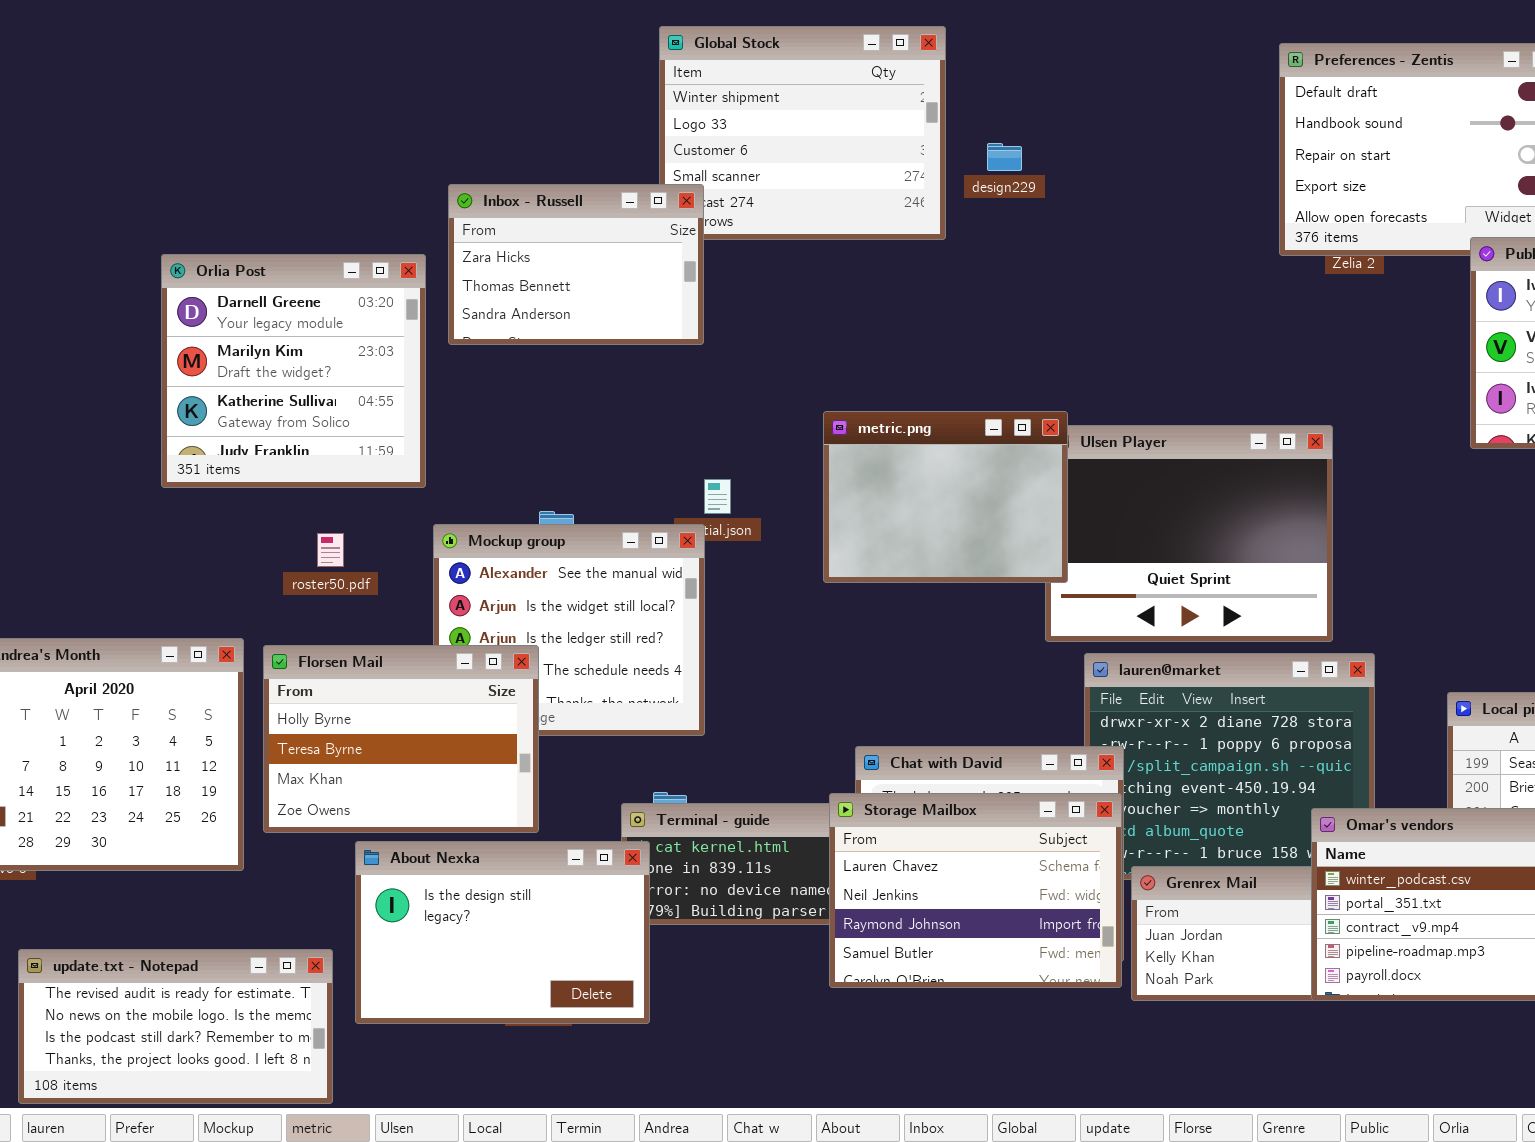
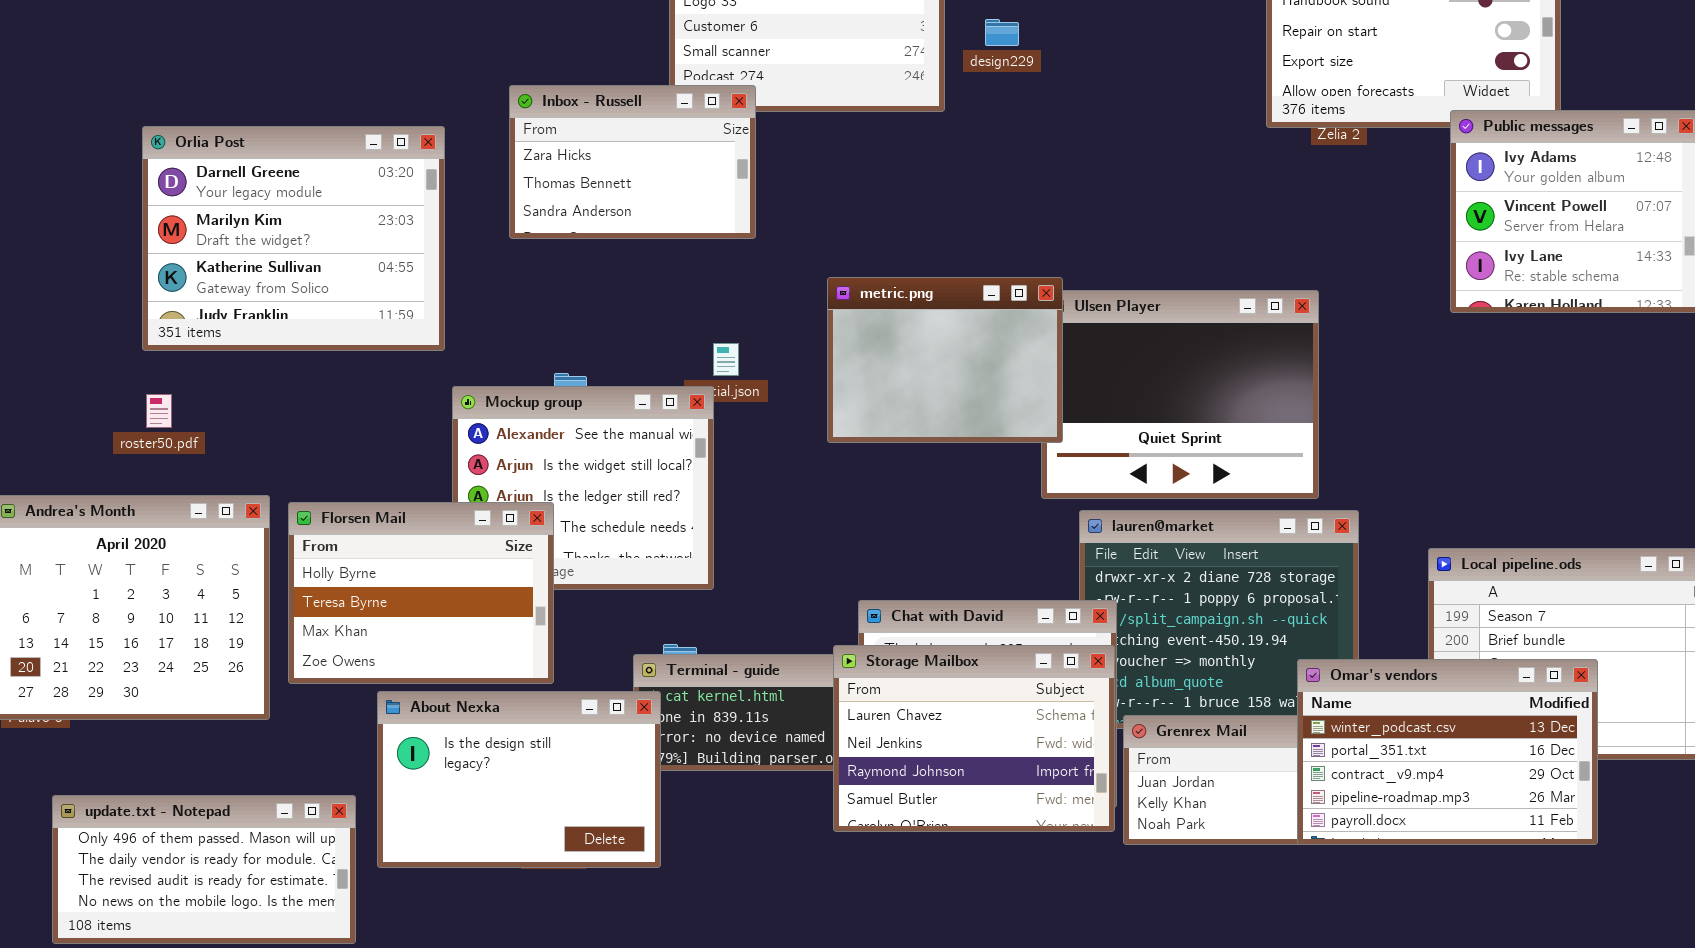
Inbox - Russell: [448,184,704,345] -> [509,85,756,239], moved
Orlia Post: [161,254,426,488] -> [142,126,445,351], resized
roster50.pdf: [317,533,344,567] -> [146,394,172,428], moved
update.txt - Notepad: [18,949,333,1104] -> [52,795,356,944], scrolled up 2 rows

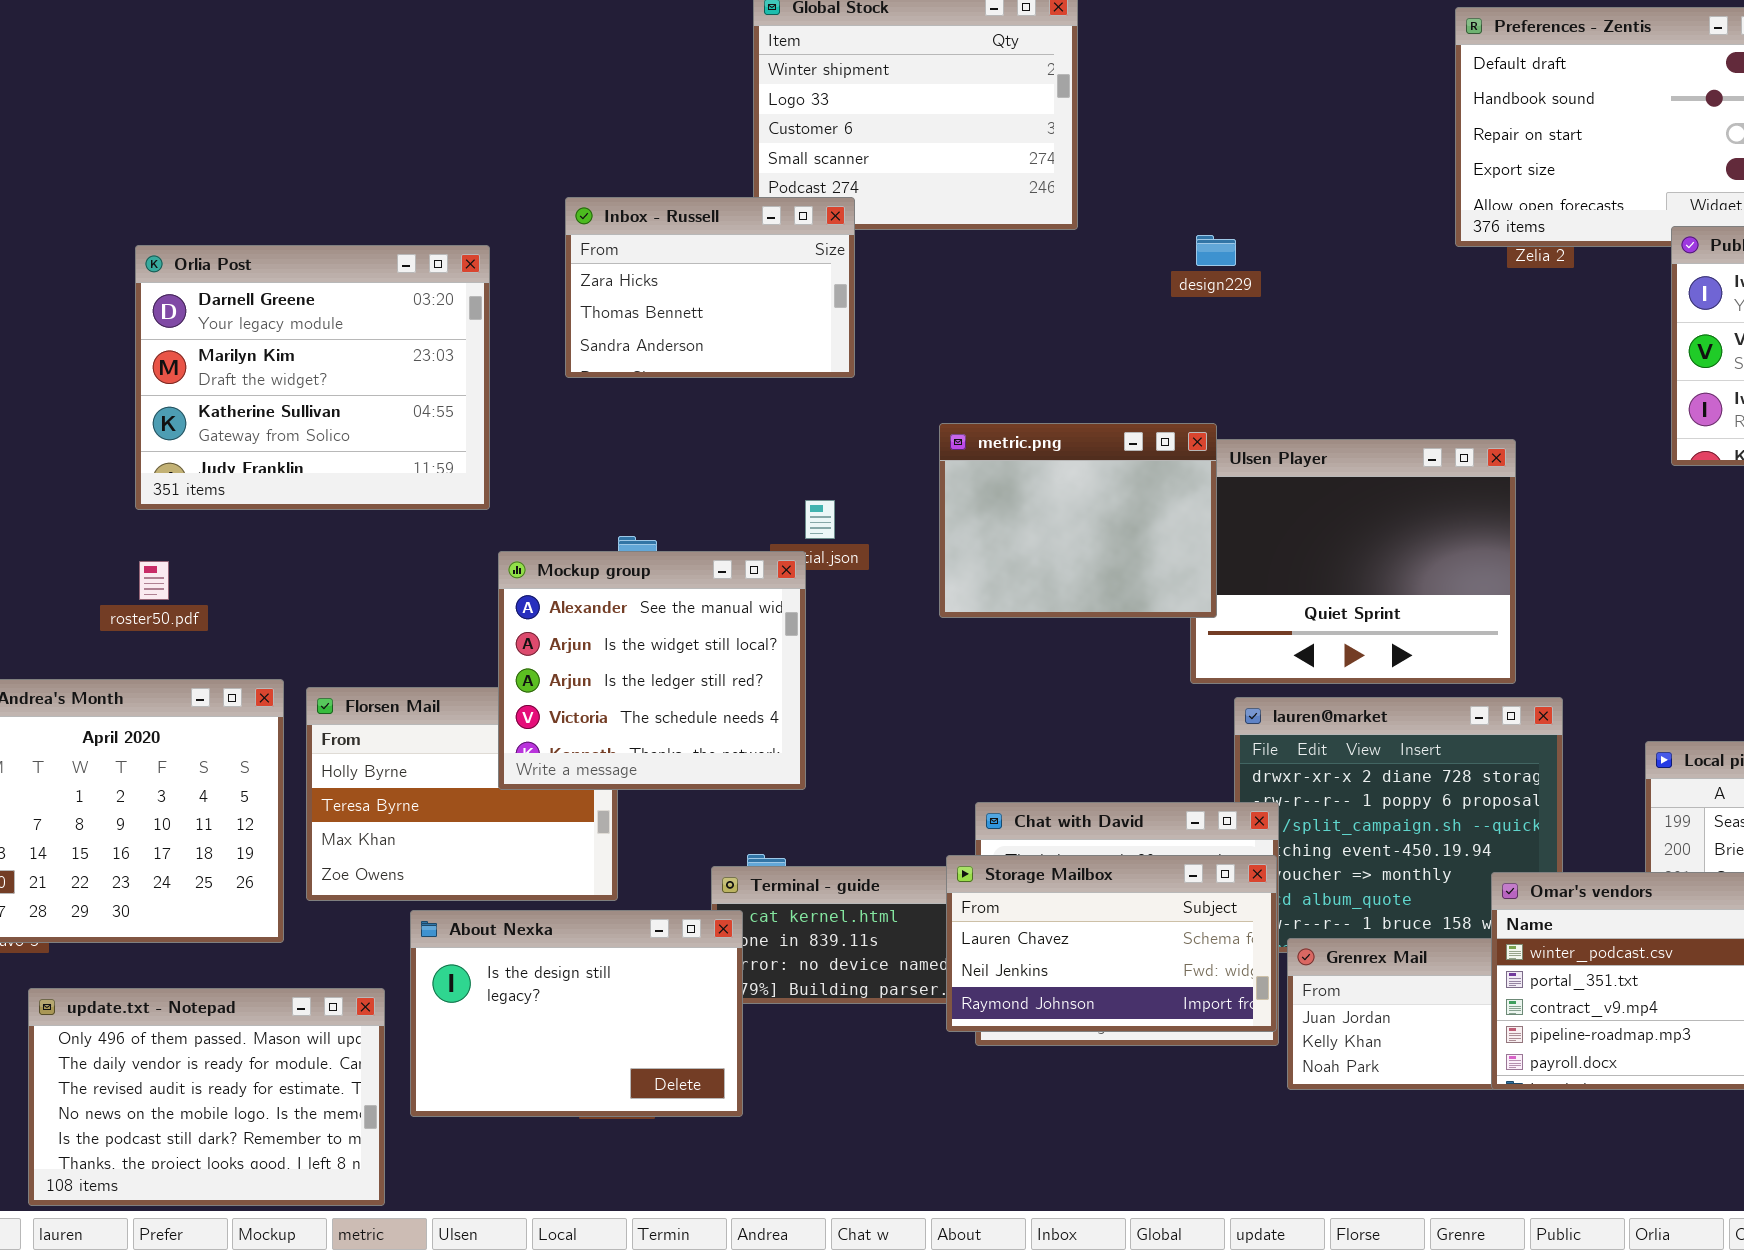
design229: [985,19,1019,46] -> [1196,235,1236,266], moved
Mockup group: [452,386,714,590] -> [498,551,806,790], raised
Storage Mailbox: [833,645,1115,832] -> [946,855,1277,1032], resized
update.txt - Notepad: [52,795,356,944] -> [28,988,385,1206], resized

